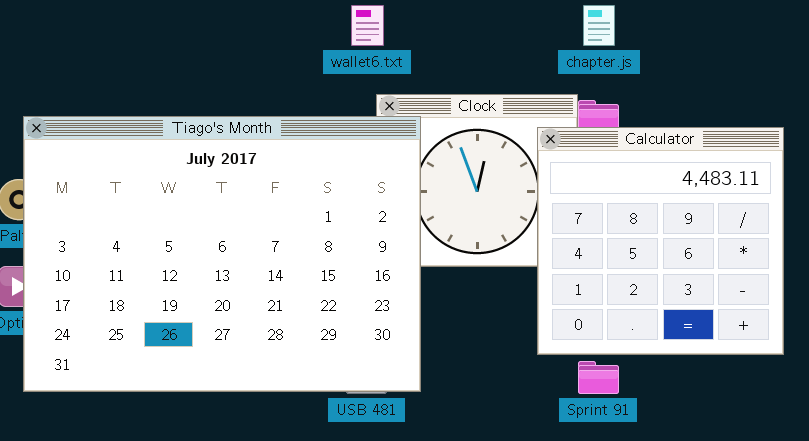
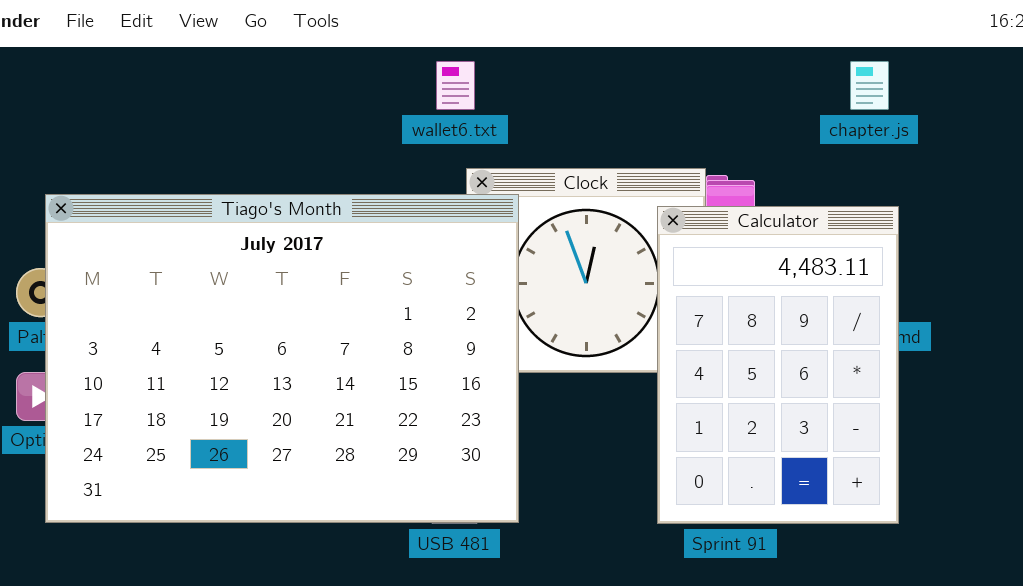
chapter.js: [583,5,615,46] -> [850,61,889,110], moved
Calculator: [537,127,784,355] -> [657,206,899,524], resized

